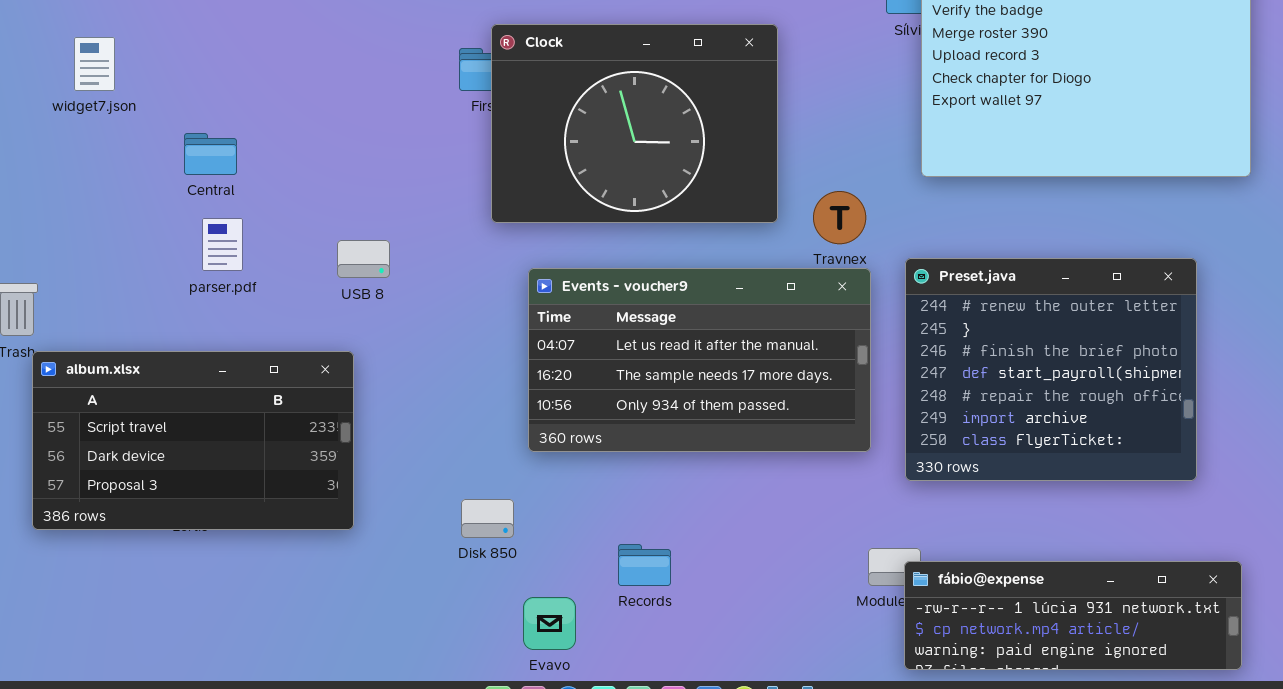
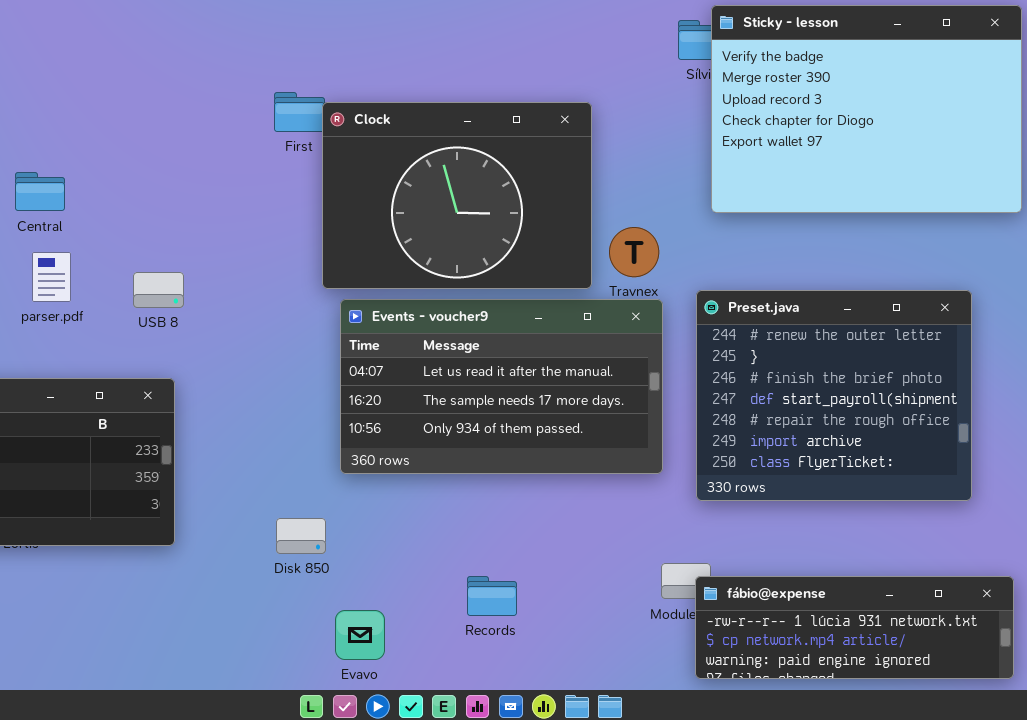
Clock: [491,24,778,223] -> [322,102,592,289], moved
USB 8: [337,240,390,278] -> [133,272,184,308], moved
Records: [618,544,671,586] -> [467,576,517,616], moved

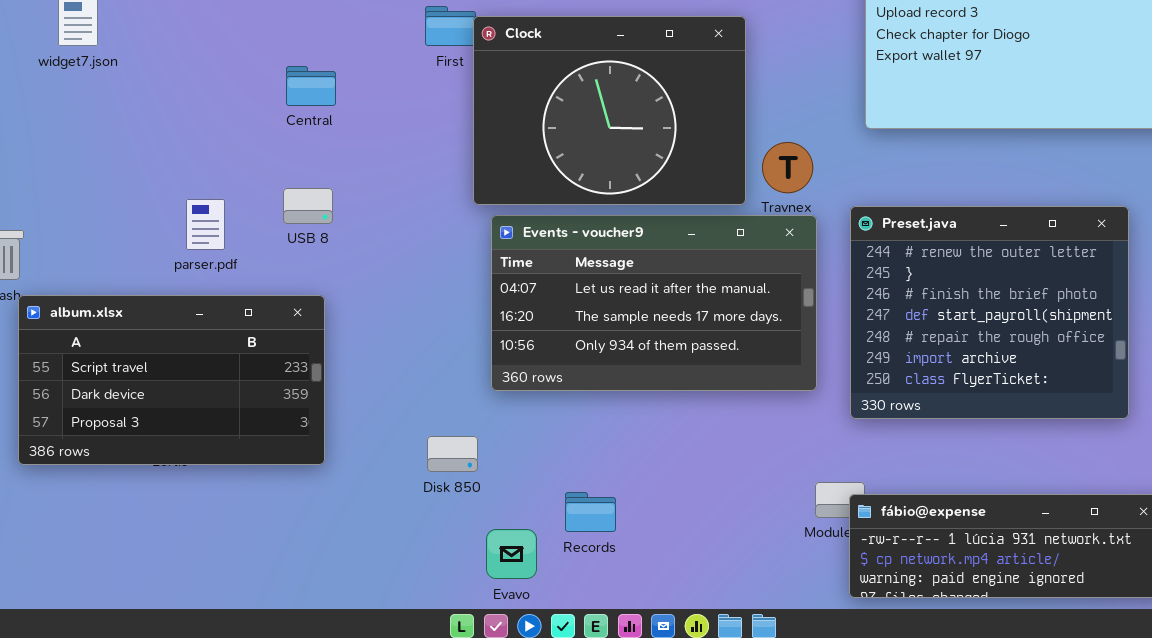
Central: [15,172,65,211] -> [286,66,336,106], moved
parser.pdf: [32,252,71,302] -> [186,199,225,250], moved
Records: [467,576,517,616] -> [565,492,616,532], moved

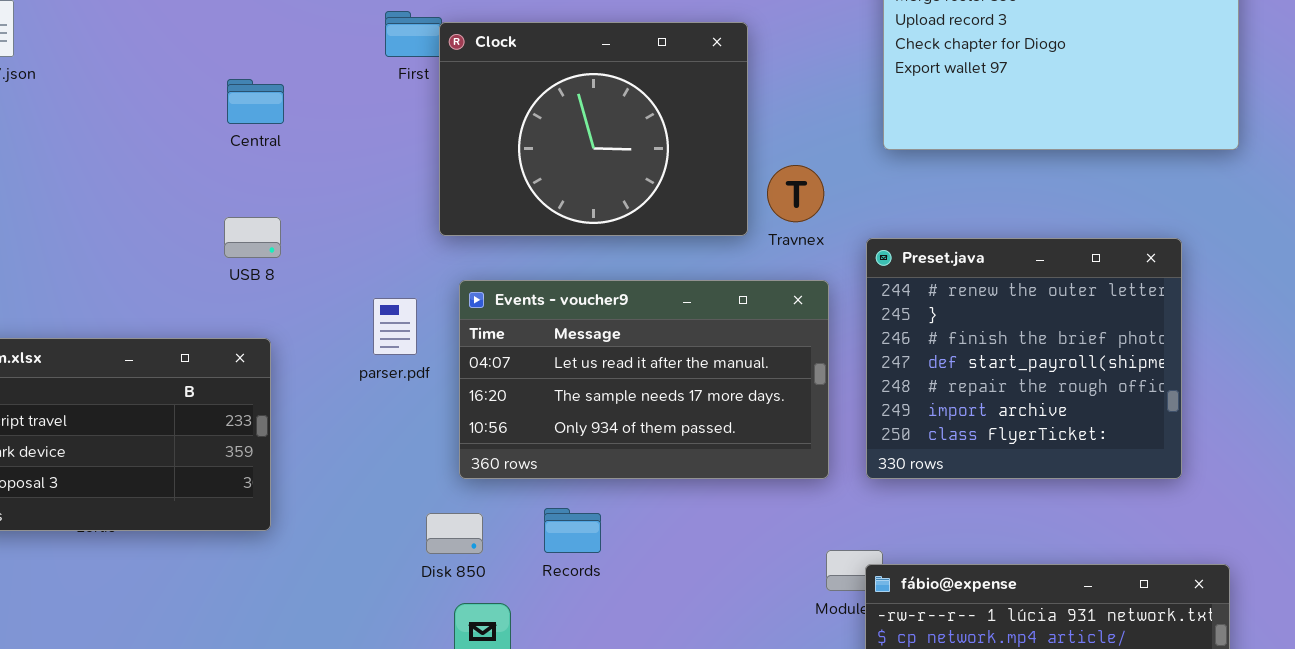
parser.pdf: [186,199,225,250] -> [373,298,417,355], moved
Events - voucher9: [491,215,817,391] -> [459,280,829,479], moved
Disk 850: [427,436,478,472] -> [426,513,483,554], moved
Records: [565,492,616,532] -> [544,508,601,553], moved

